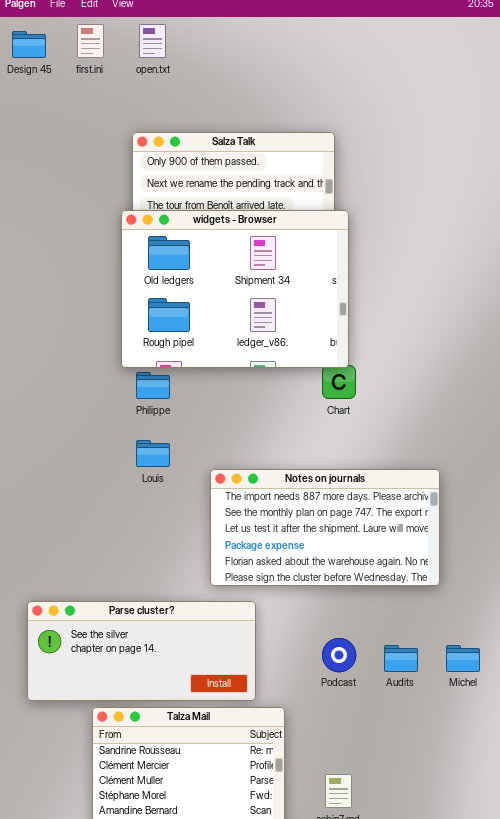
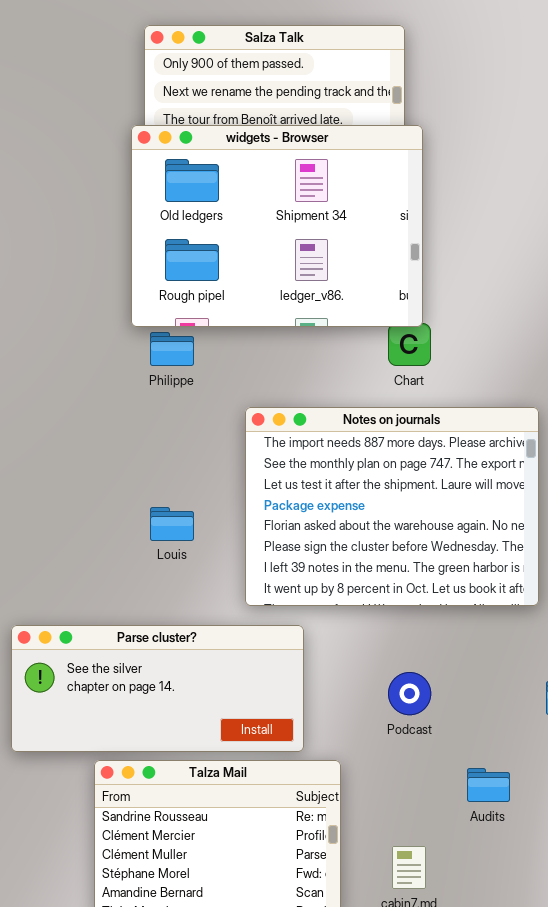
Louis: [136,440,170,467] -> [150,507,194,541], moved
Notes on journals: [210,469,440,586] -> [245,407,539,606], resized
Audits: [384,645,418,672] -> [467,768,510,802], moved

